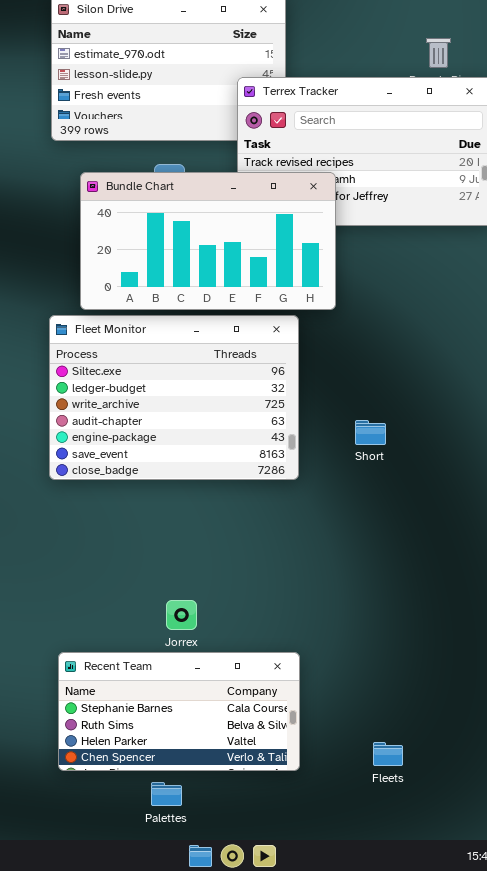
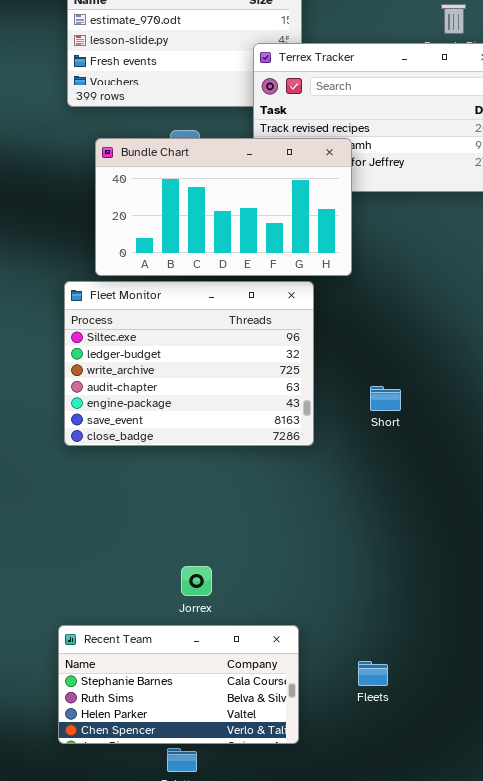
Recent Team: [58,652,300,771] -> [58,625,299,744], moved
Fleets: [373,742,403,766] -> [358,661,388,686], moved

